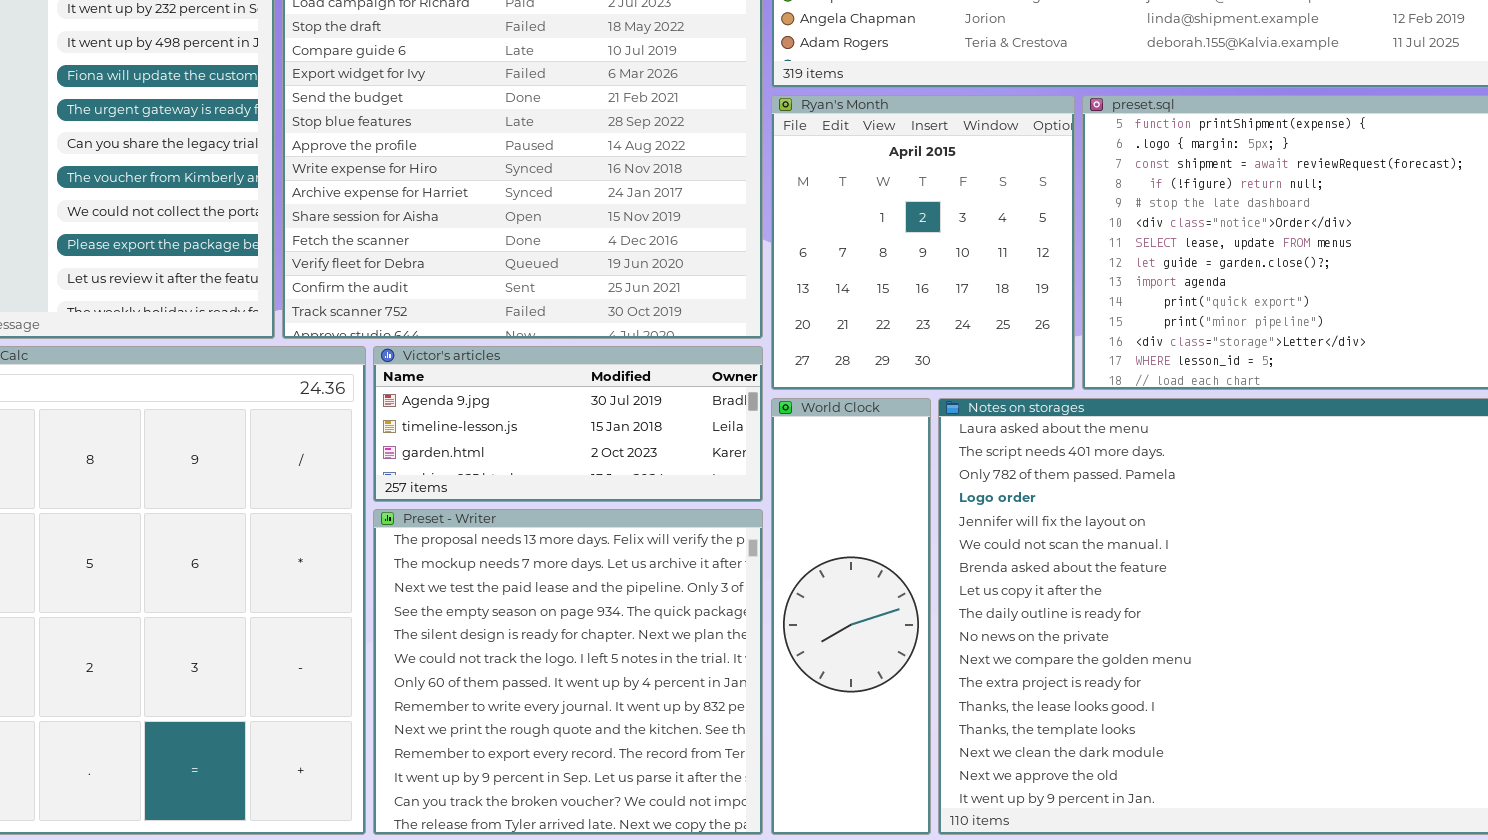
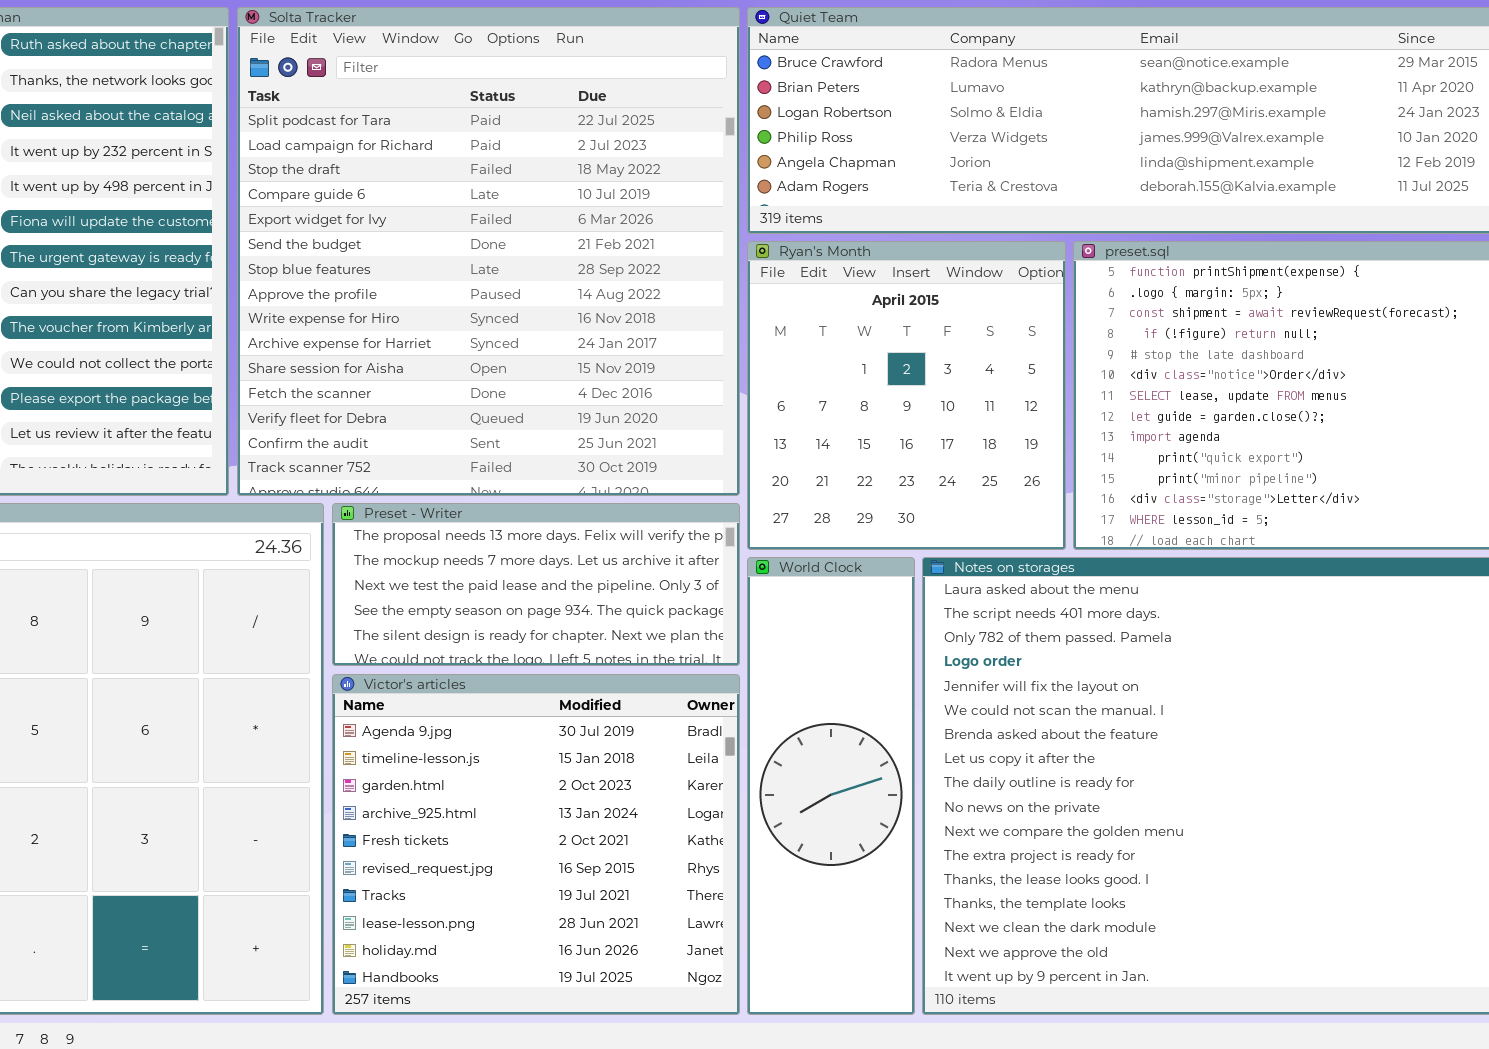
Victor's articles: [373,346,763,502] -> [332,674,740,1015], moved, resized
Preset - Writer: [373,509,763,835] -> [332,503,740,666], moved, resized

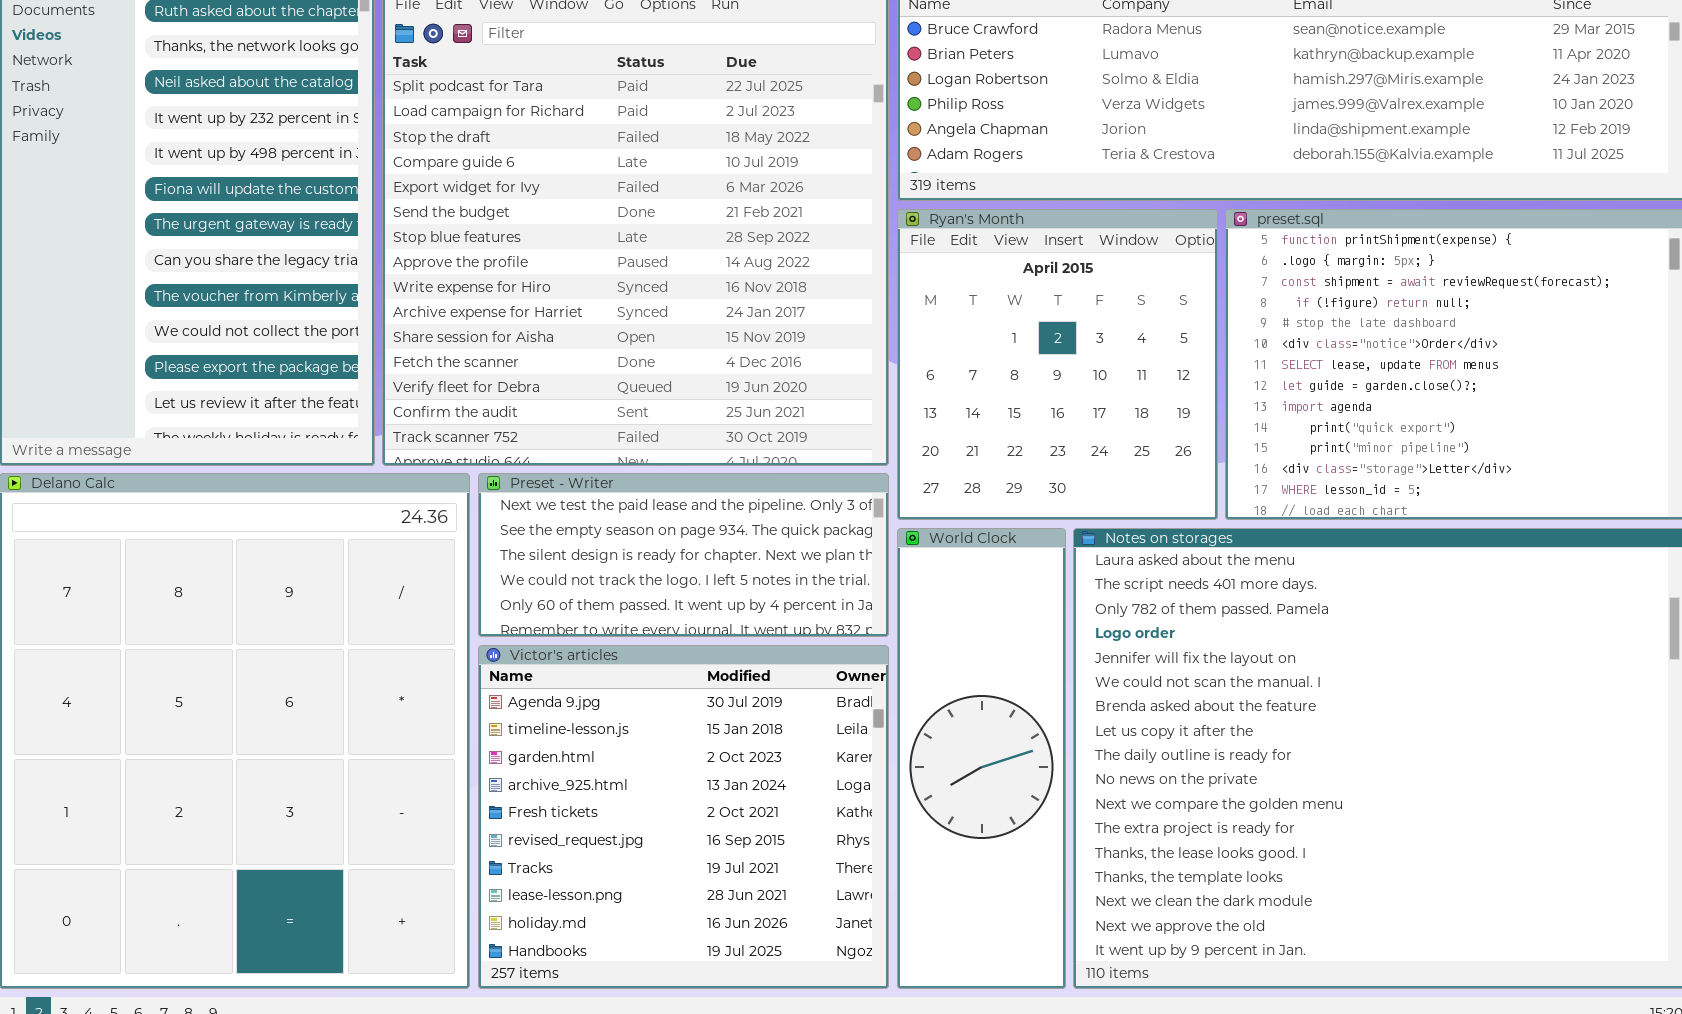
Preset - Writer: [332,503,740,666] -> [478,473,889,637], scrolled down 2 rows

